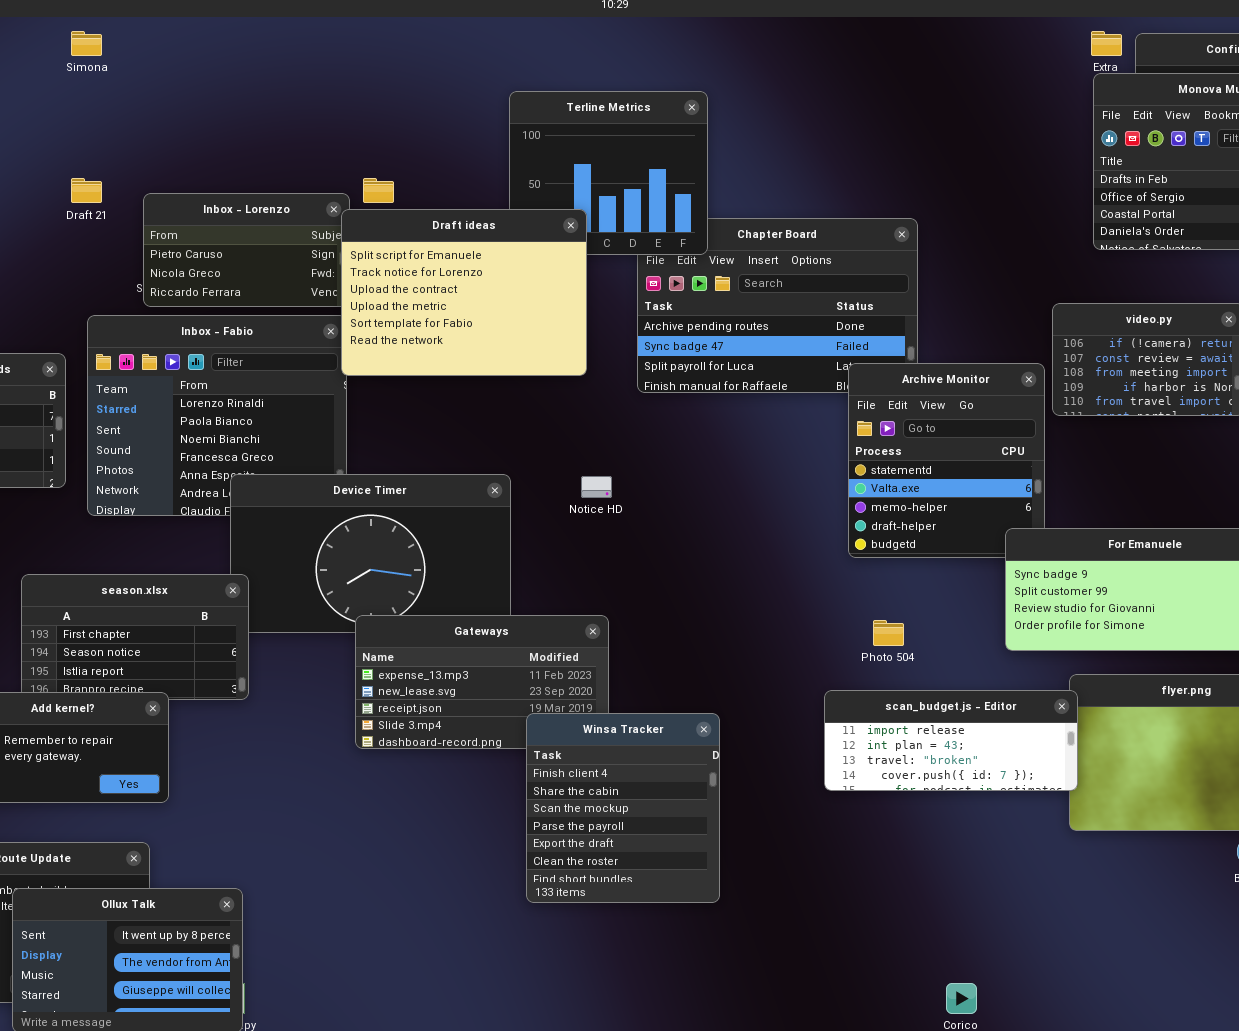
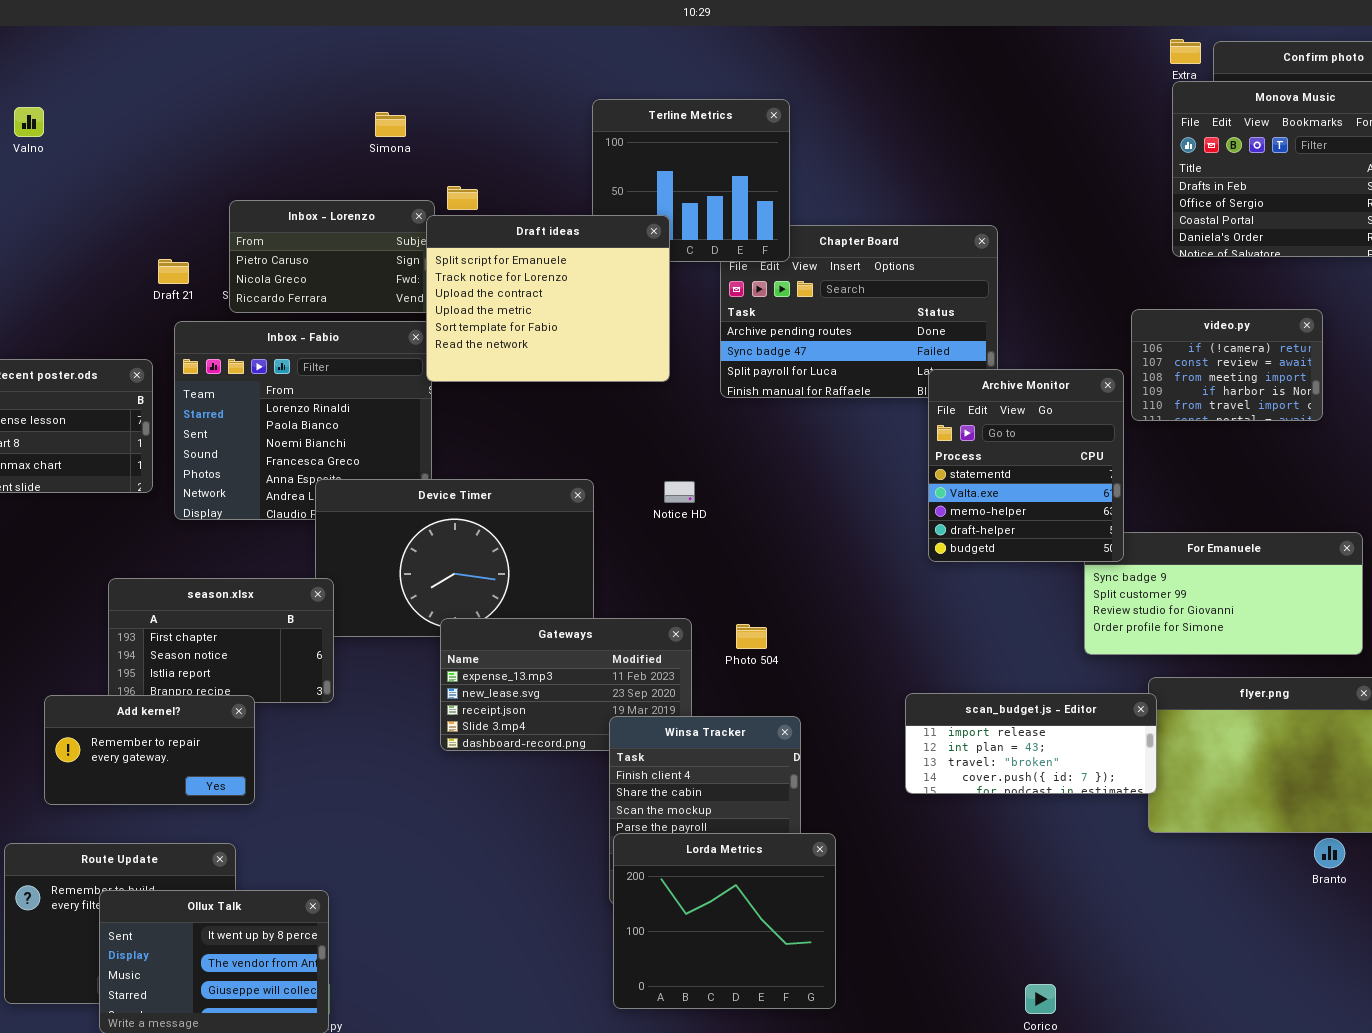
Simona: [71,31,102,56] -> [375,112,406,137], moved
Draft 21: [71,178,102,203] -> [158,259,189,284], moved
Archive Monitor: [848,363,1045,558] -> [928,369,1124,562], raised
Photo 504: [873,620,904,646] -> [736,624,767,649], moved
Lorda Metrics: none -> [613,833,836,1009], opened

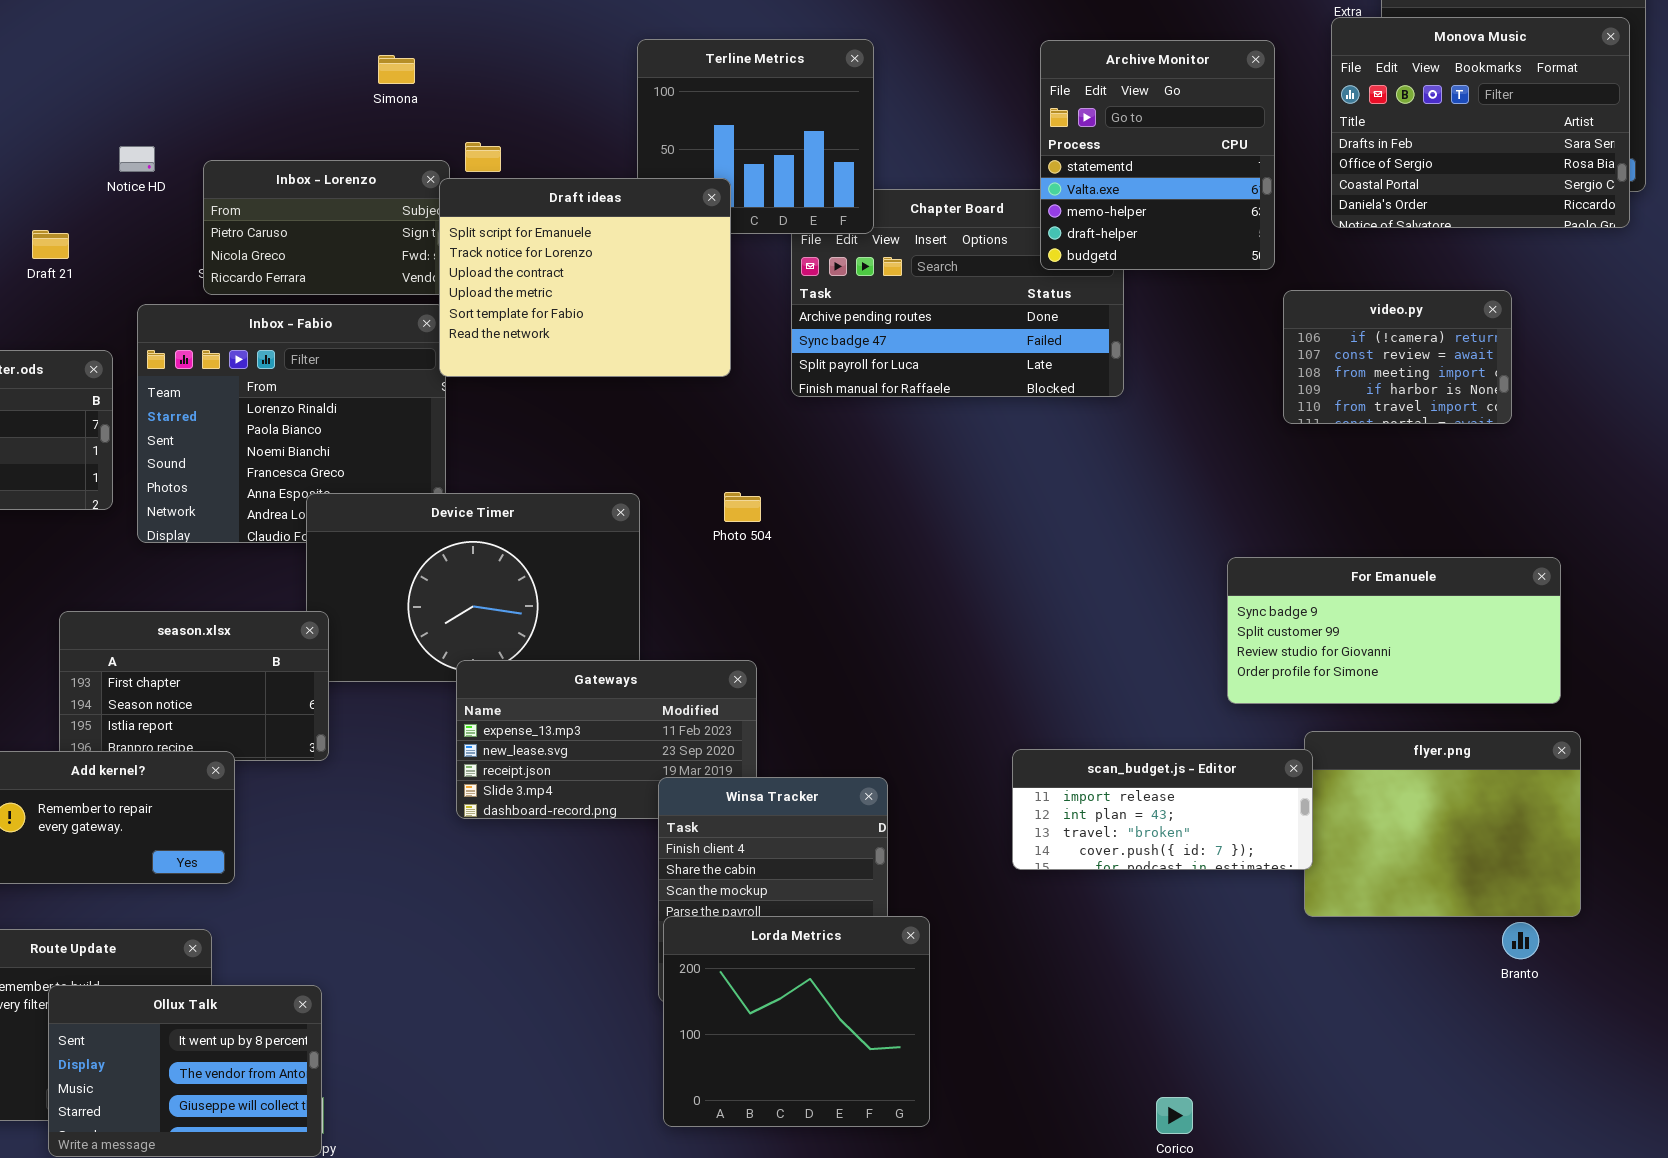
Draft 21: [158,259,189,284] -> [32,230,69,259], moved
Archive Monitor: [928,369,1124,562] -> [1040,40,1275,270], moved
Notice HD: [664,481,695,503] -> [119,146,155,172], moved
Photo 504: [736,624,767,649] -> [724,492,761,522], moved

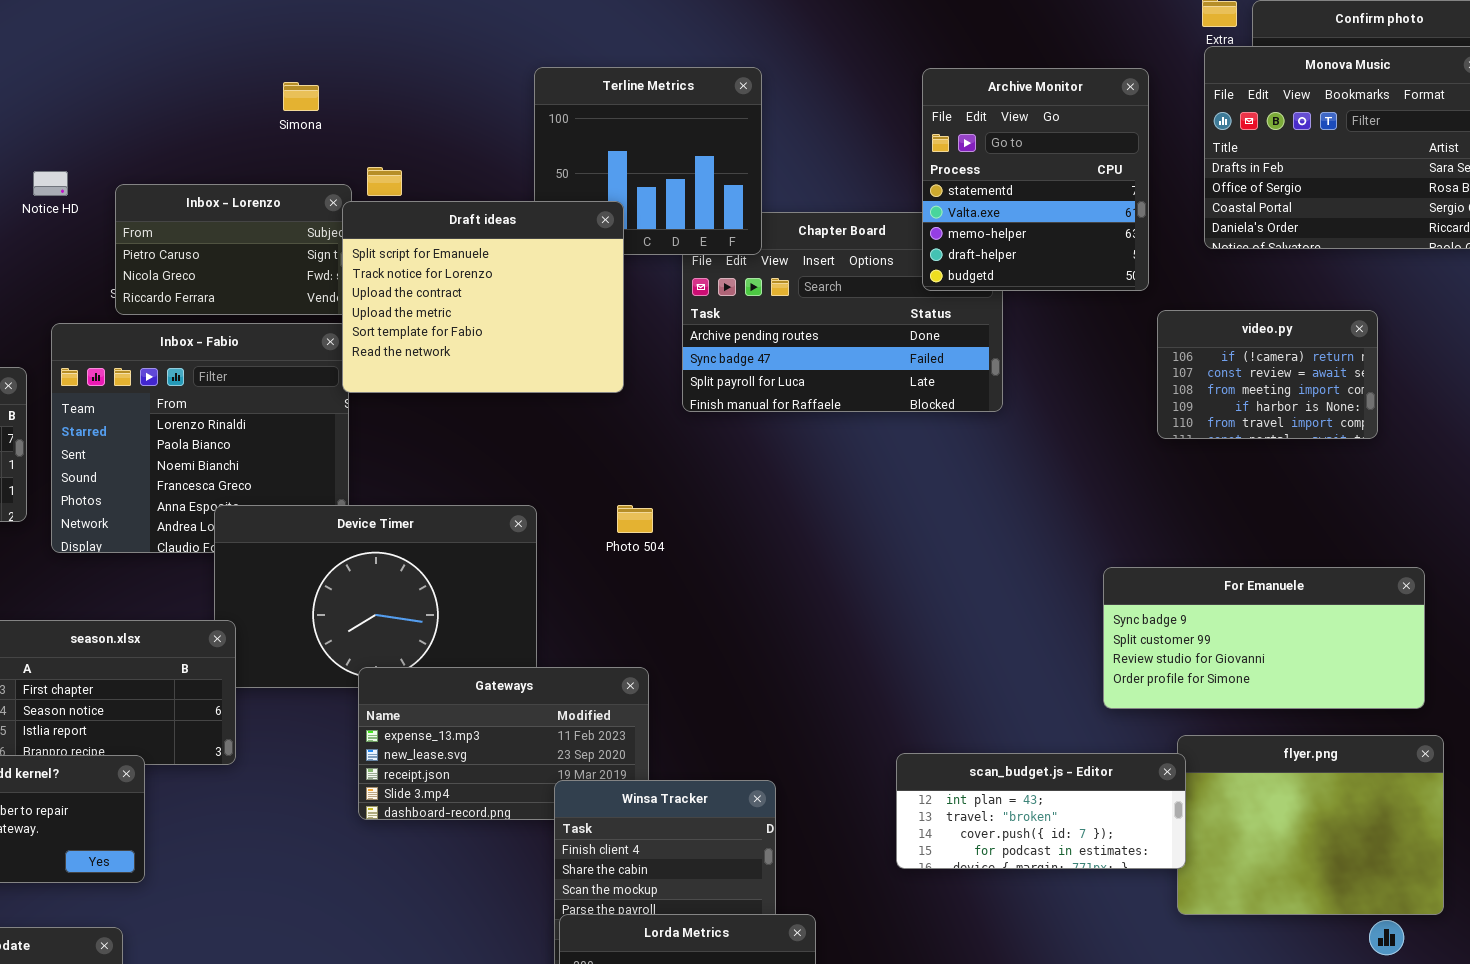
scan_budget.js - Editor: [1012,749,1313,870] -> [896,753,1186,869], scrolled down 1 row

